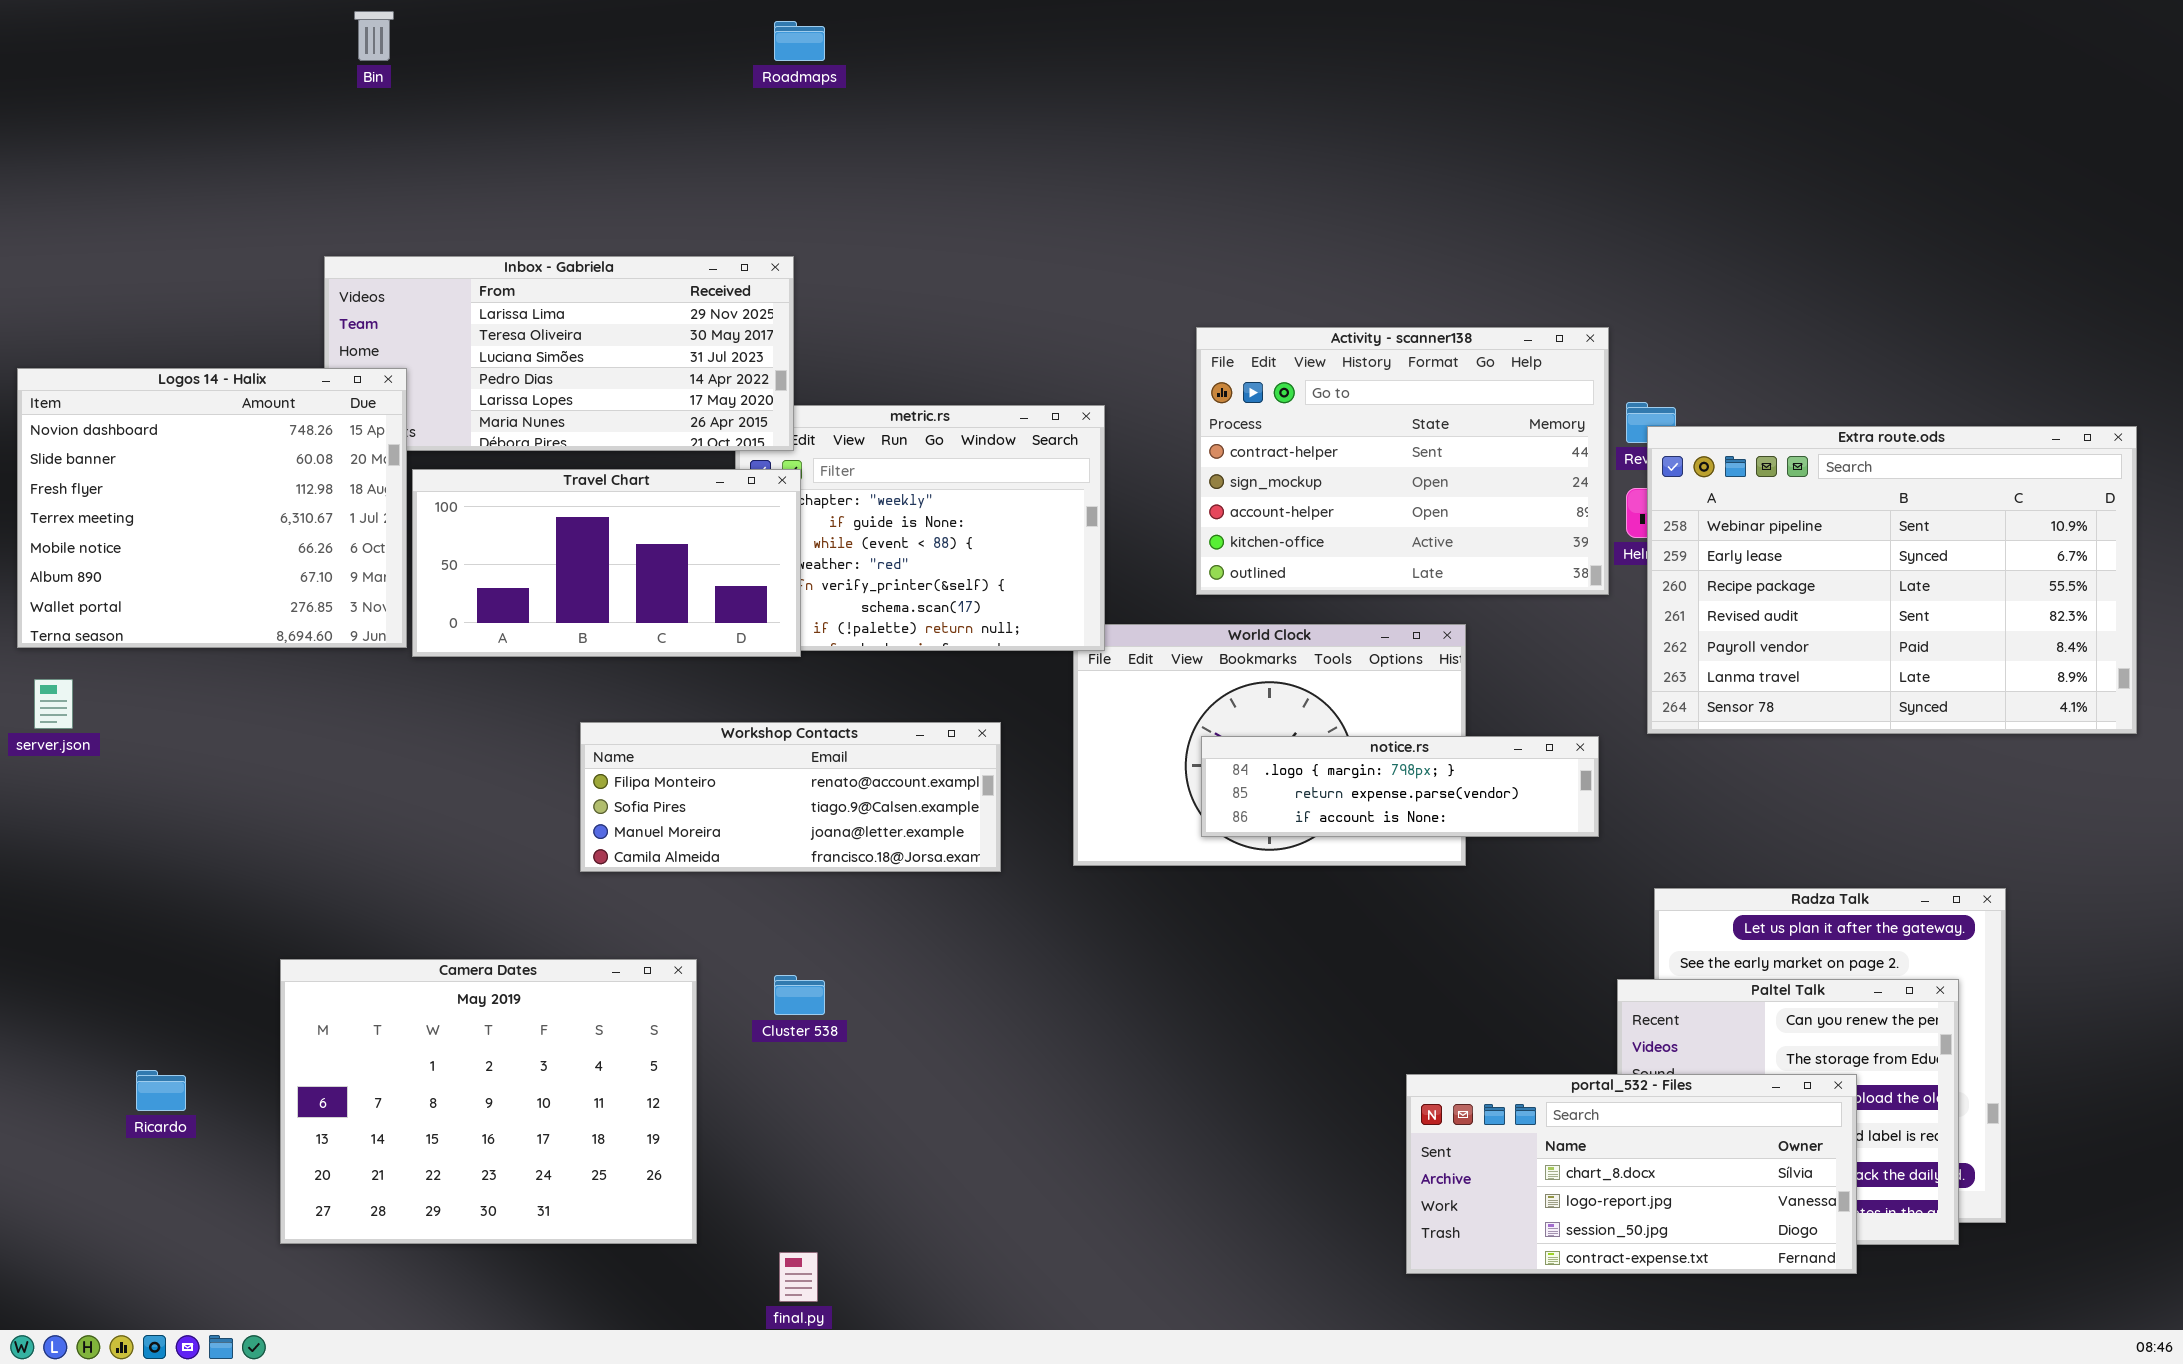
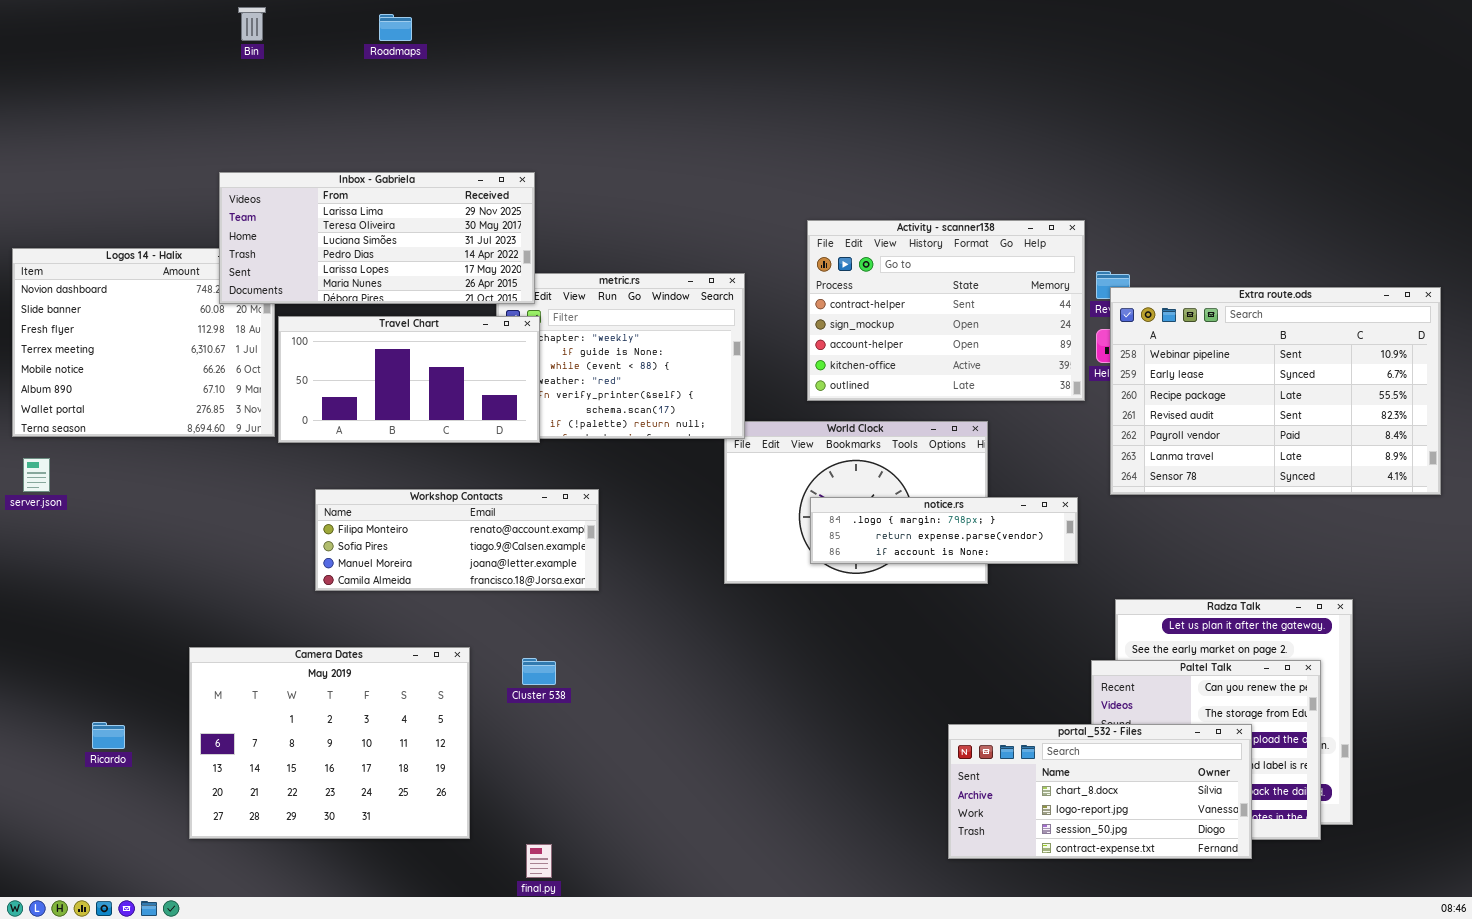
Roadmaps: [774,21,825,61] -> [379,14,412,41], moved
Inbox - Gabriela: [324,256,794,451] -> [219,172,535,304], raised
Workshop Contacts: [580,722,1001,872] -> [315,489,599,591], moved

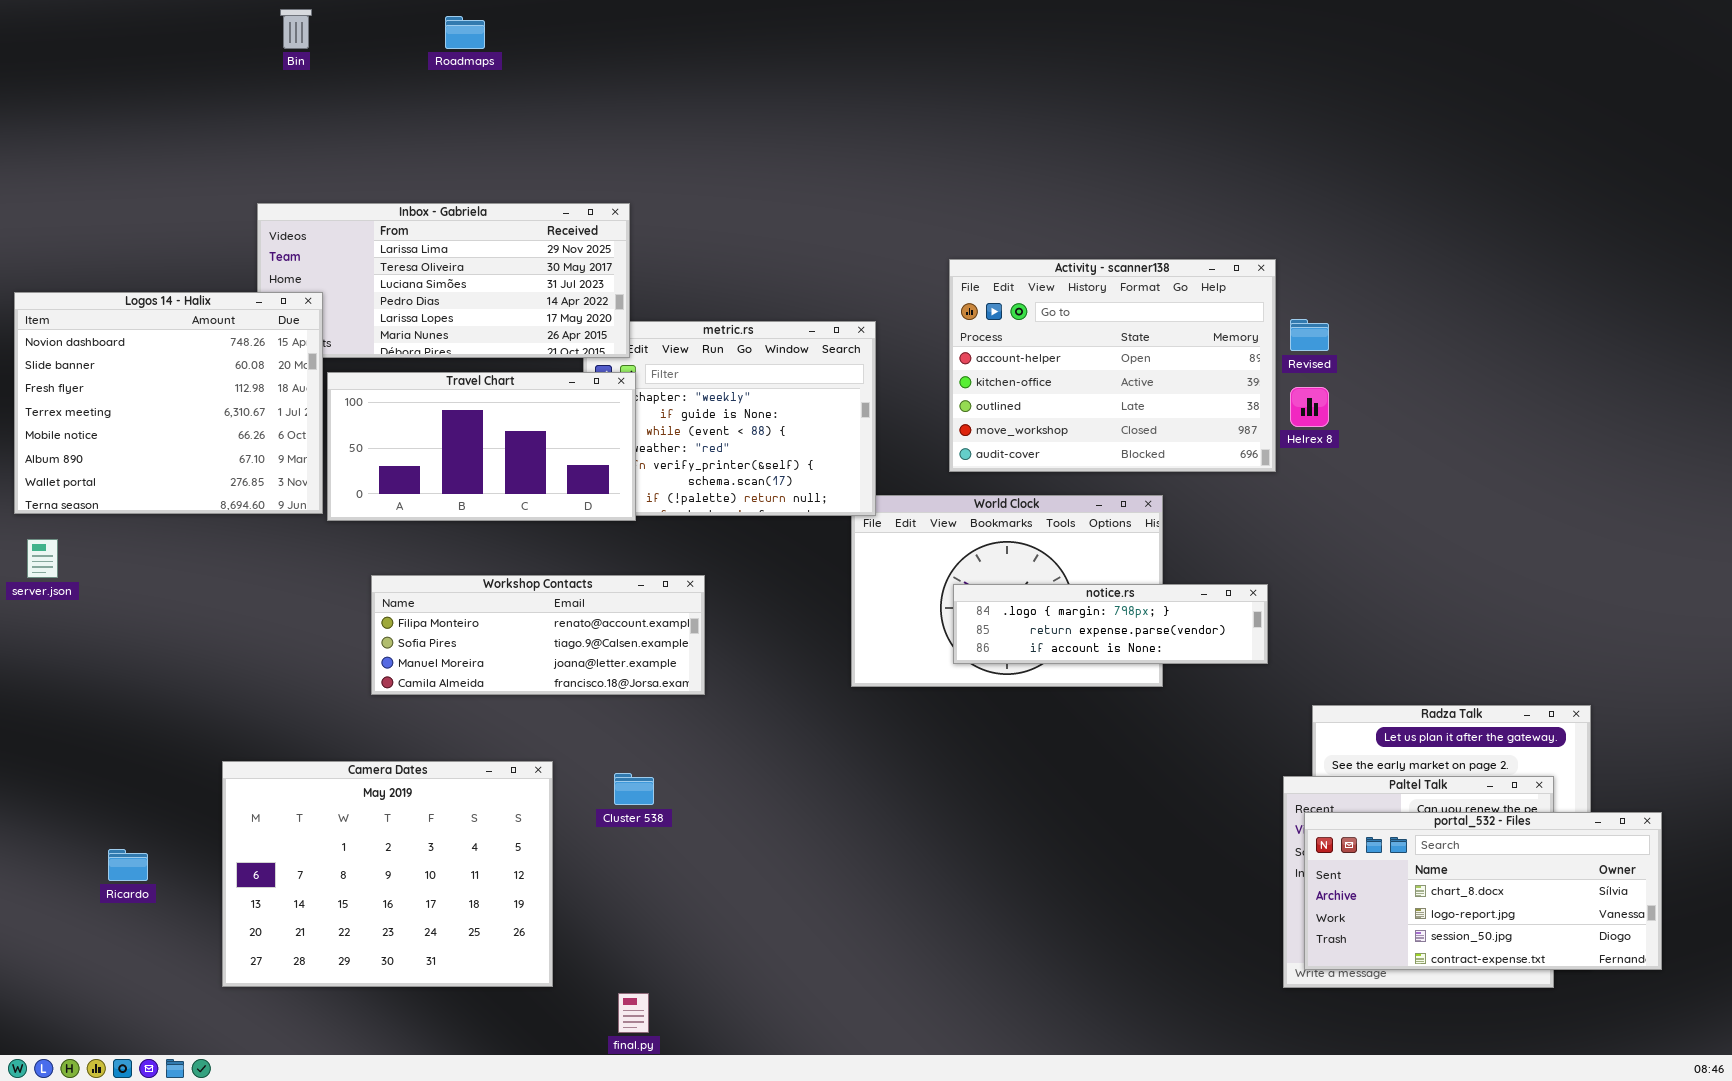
Activity - scanner138: [807,220,1085,401] -> [949,259,1276,472], scrolled down 2 rows
Logos 14 - Halix: [12,248,275,437] -> [14,292,323,514], raised
Extra route.ods: [1110,287,1441,495] -> none, closed
portal_532 - Files: [948,724,1252,859] -> [1304,812,1662,970], moved

